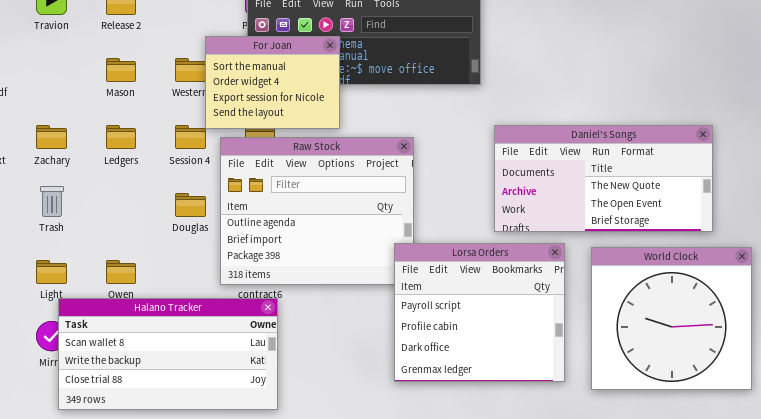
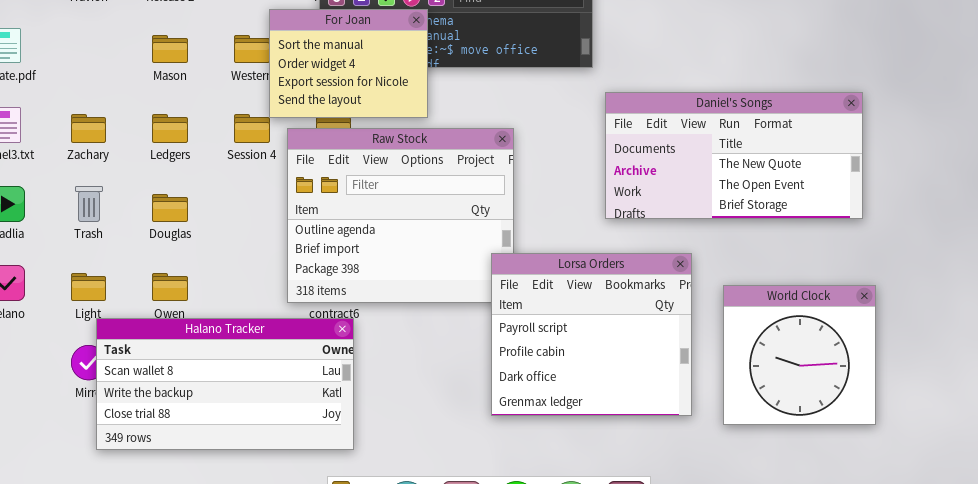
Daniel's Songs: [494,125,713,232] -> [605,92,863,219], moved
Douglas: [175,193,206,217] -> [152,194,188,222], moved
World Clock: [591,247,752,390] -> [723,285,876,425], resized

